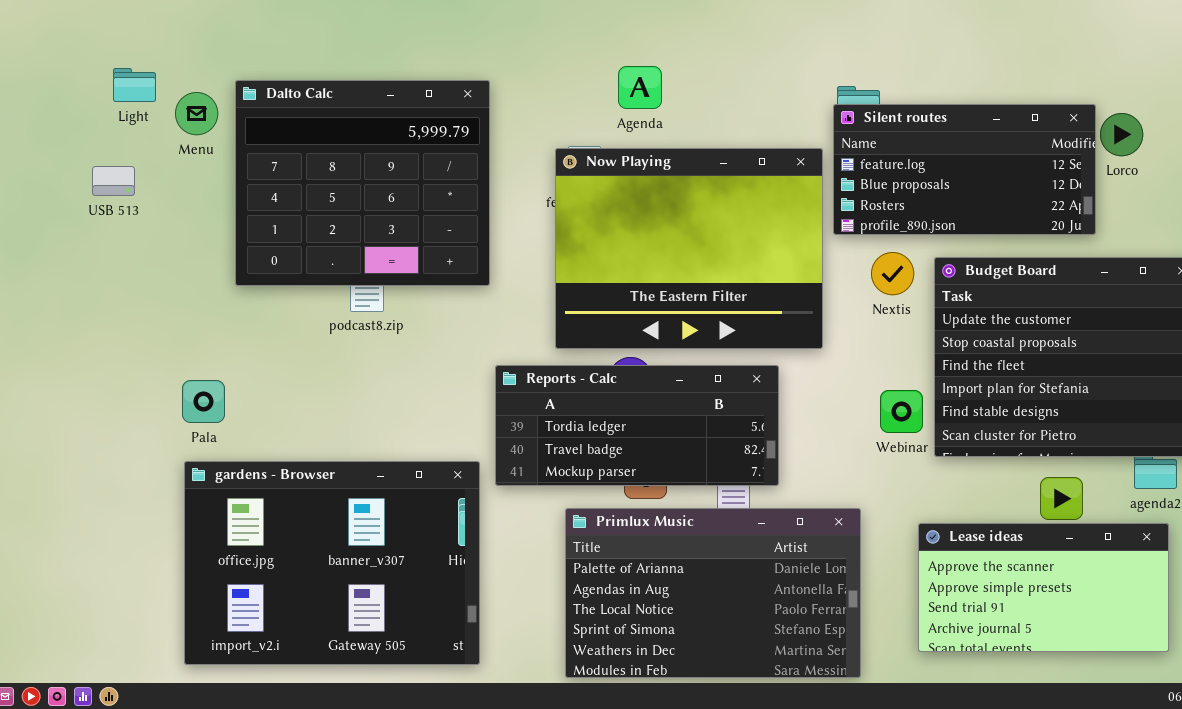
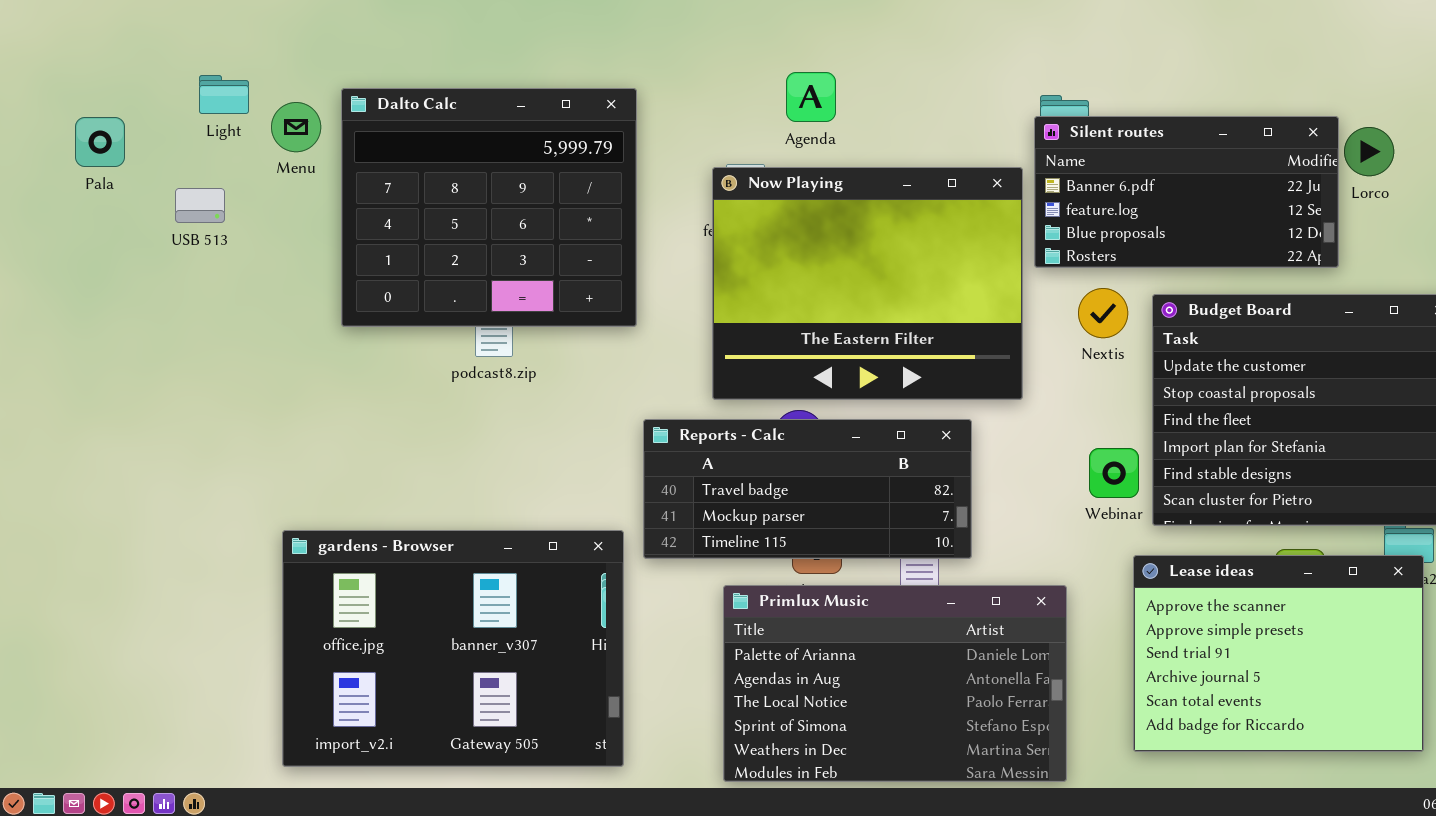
Silent routes: [833,104,1096,235] -> [1034,116,1339,268], scrolled up 1 row
Reports - Calc: [495,365,779,486] -> [643,419,972,559], scrolled down 1 row
Pala: [182,380,225,423] -> [75,117,125,167], moved
Lease ideas: [918,523,1169,652] -> [1133,555,1424,752], resized

